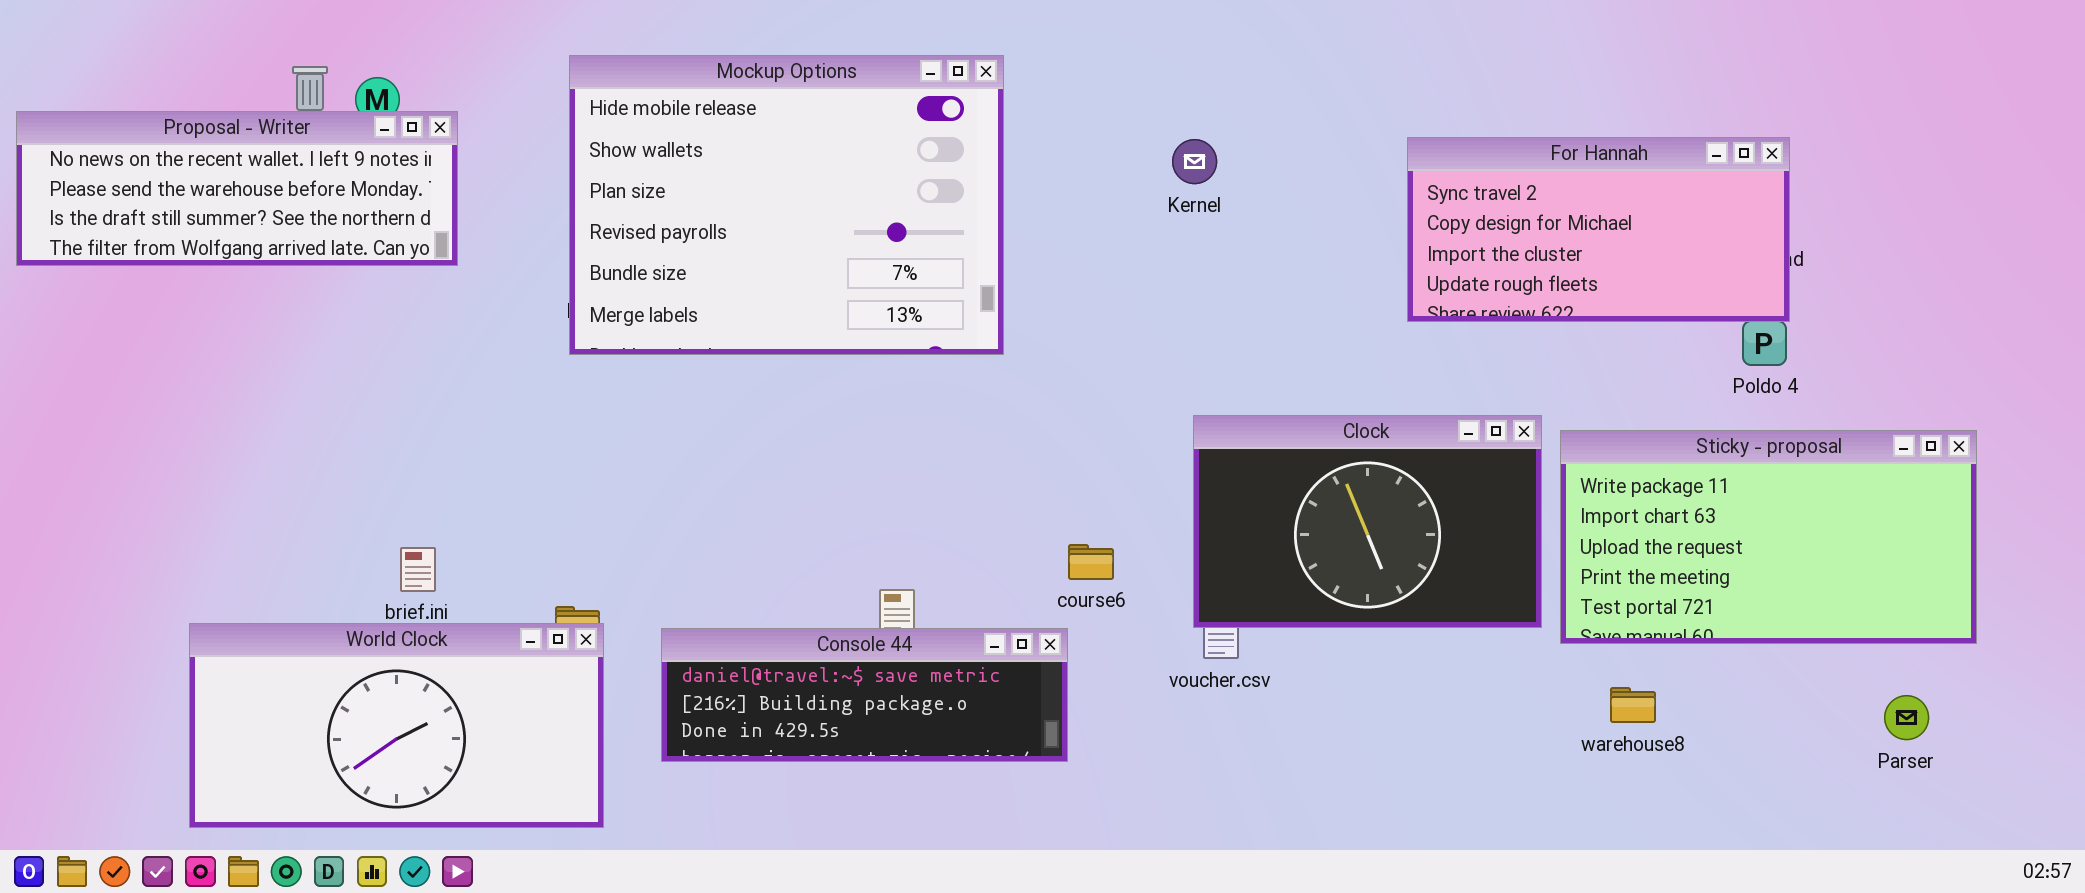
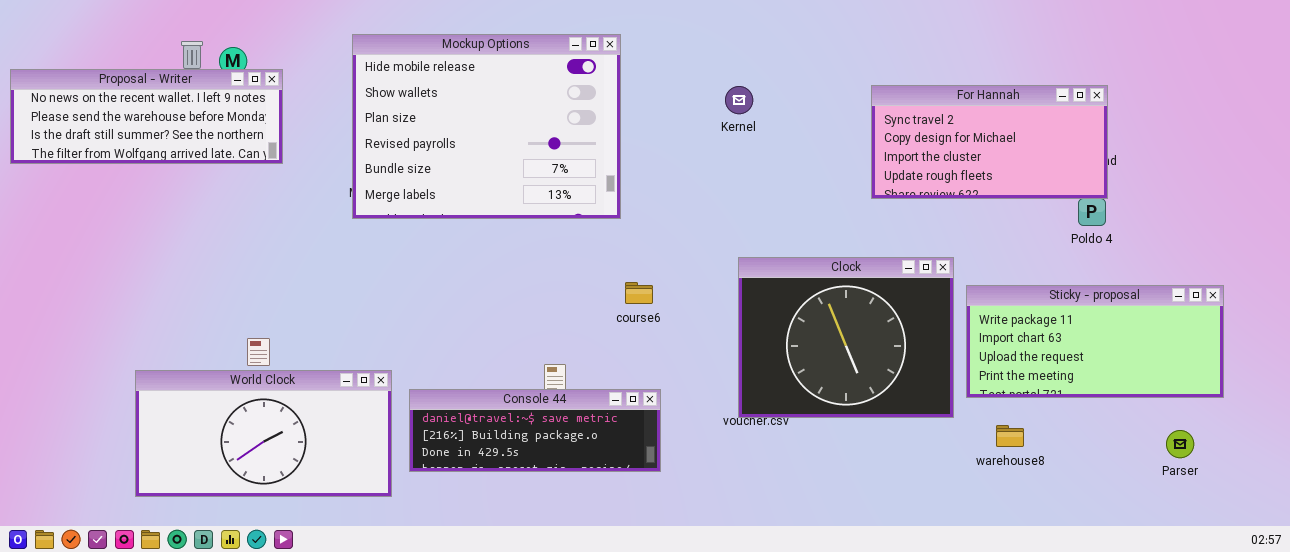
Clock: [1193,415,1542,628] -> [738,257,954,418], resized
Sticky - proposal: [1560,430,1977,644] -> [966,285,1224,398], resized
course6: [1068,544,1114,580] -> [625,282,653,304], moved
World Clock: [189,623,604,828] -> [135,370,392,497], moved

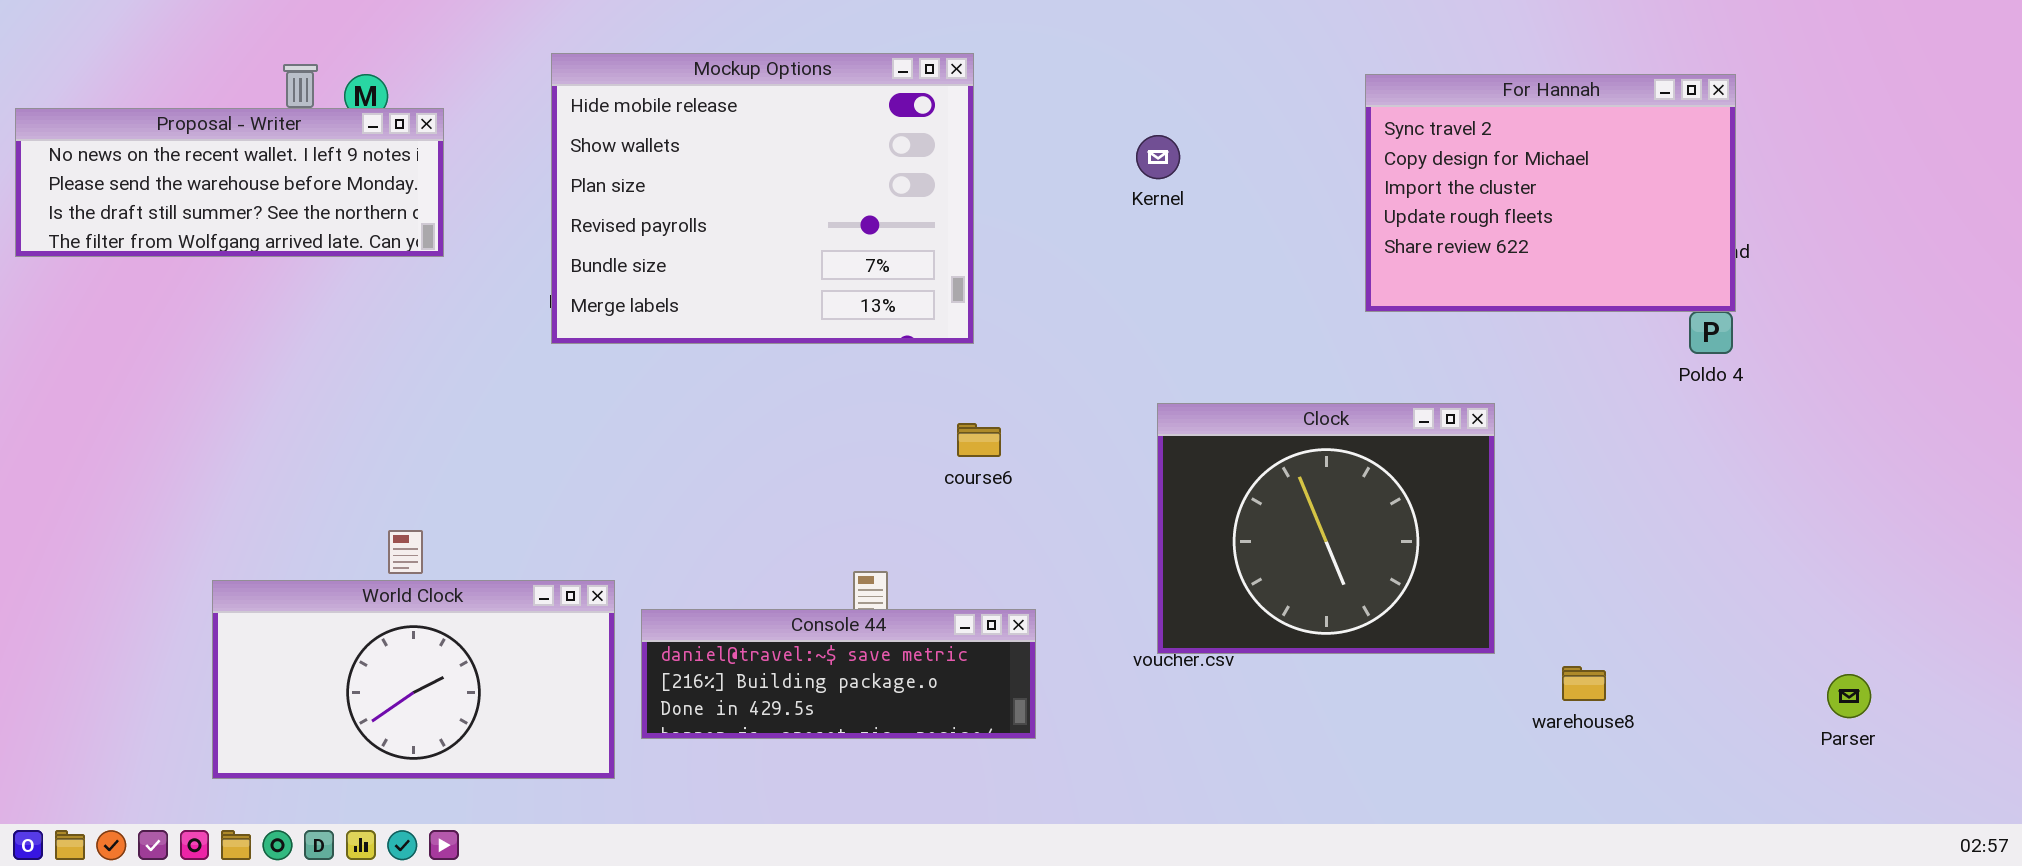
For Hannah: [871,85,1108,199] -> [1365,74,1736,312], resized
course6: [625,282,653,304] -> [957,423,1001,457], moved
Sticky - proposal: [966,285,1224,398] -> none, closed

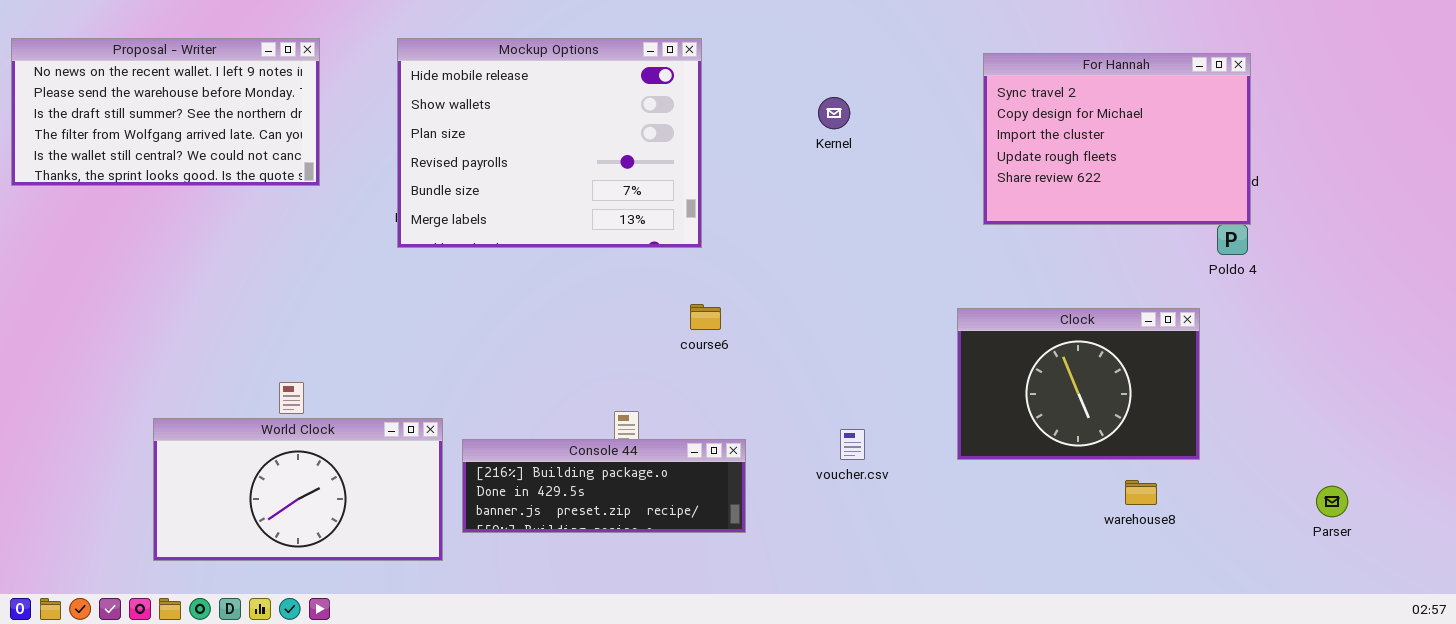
Proposal - Writer: [15,108,444,257] -> [11,38,320,186], resized
Clock: [1157,403,1495,654] -> [957,308,1200,460], moved, resized
Console 44: [641,609,1036,739] -> [462,439,746,533], scrolled down 1 row

